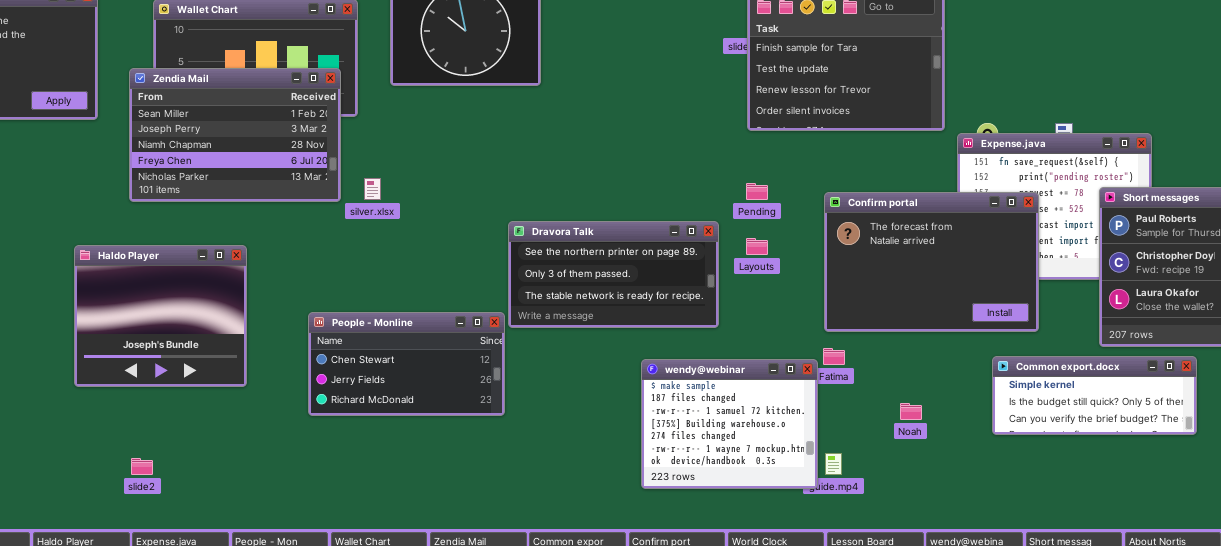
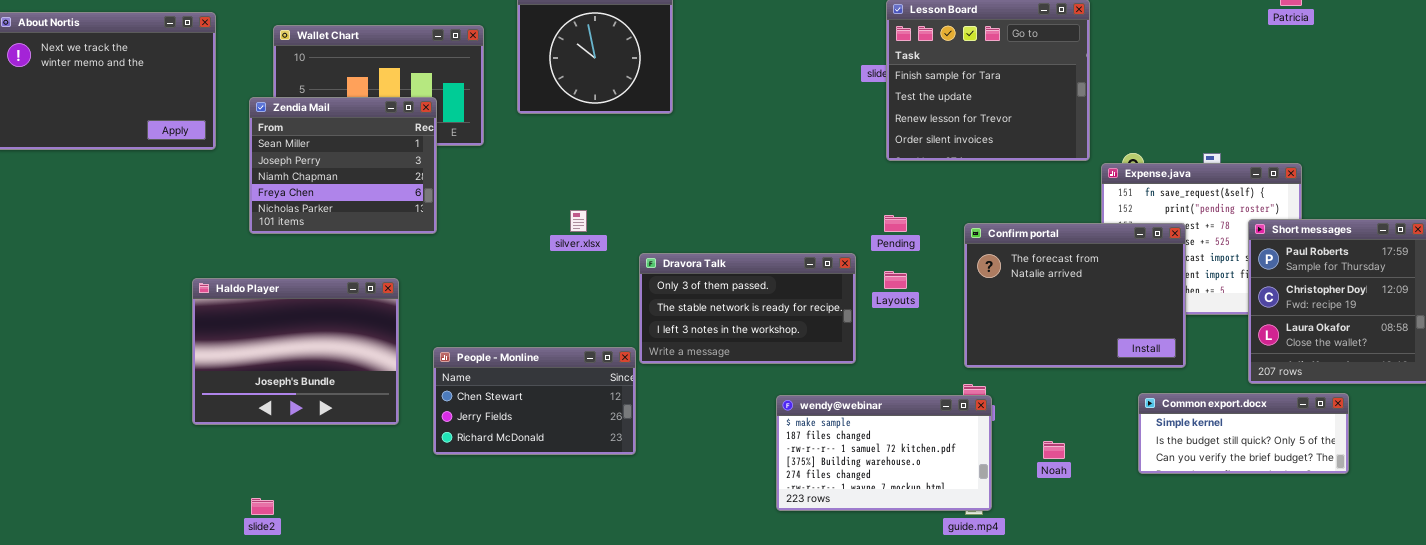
Zendia Mail: [129,68,341,202] -> [249,97,437,234], resized
silver.xlsx: [364,178,381,200] -> [570,210,587,232], moved
Dravora Talk: [508,221,719,328] -> [639,253,856,364], scrolled down 1 row
Haldo Player: [74,245,247,387] -> [192,278,399,425], resized
wendy@webinar: [641,359,818,489] -> [776,395,992,511], resized

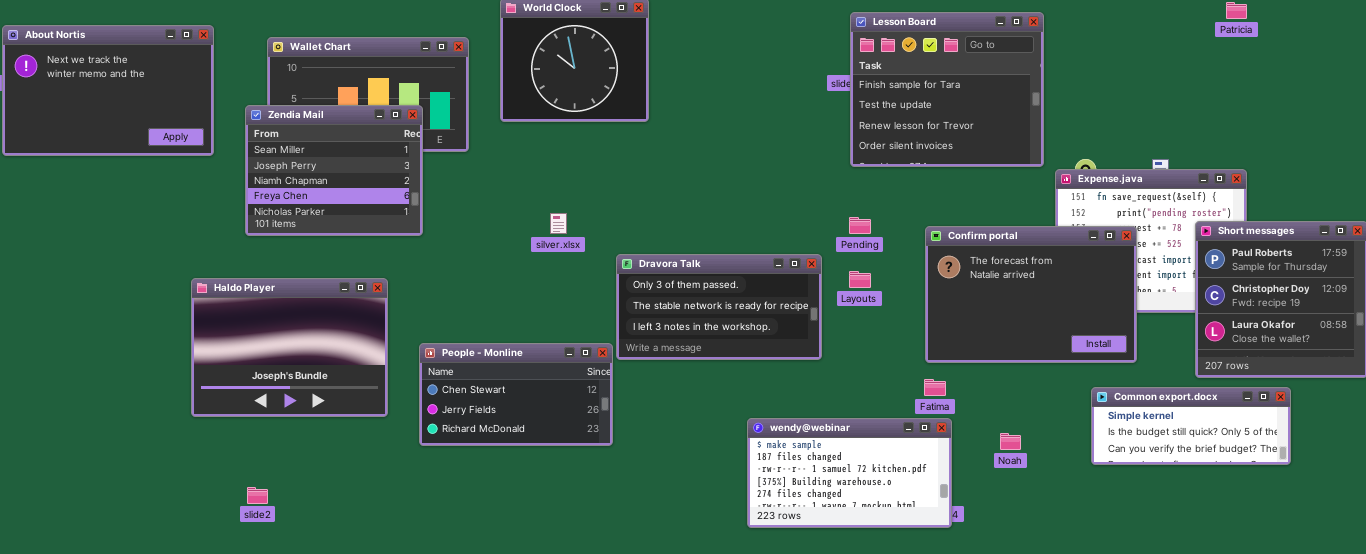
wendy@webinar: [776,395,992,511] -> [747,418,952,528], moved

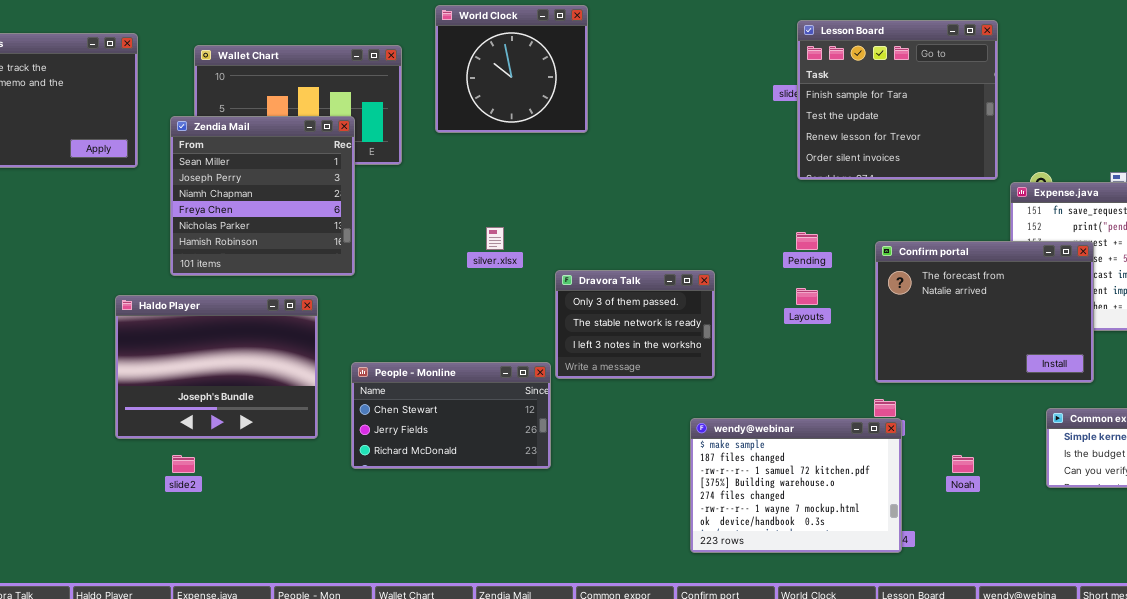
Zendia Mail: [245,105,423,236] -> [170,116,355,276], resized
Dravora Talk: [616,254,822,360] -> [555,270,715,379], resized
wendy@webinar: [747,418,952,528] -> [690,418,902,553], resized
slide2: [247,487,268,504] -> [172,455,195,473], moved

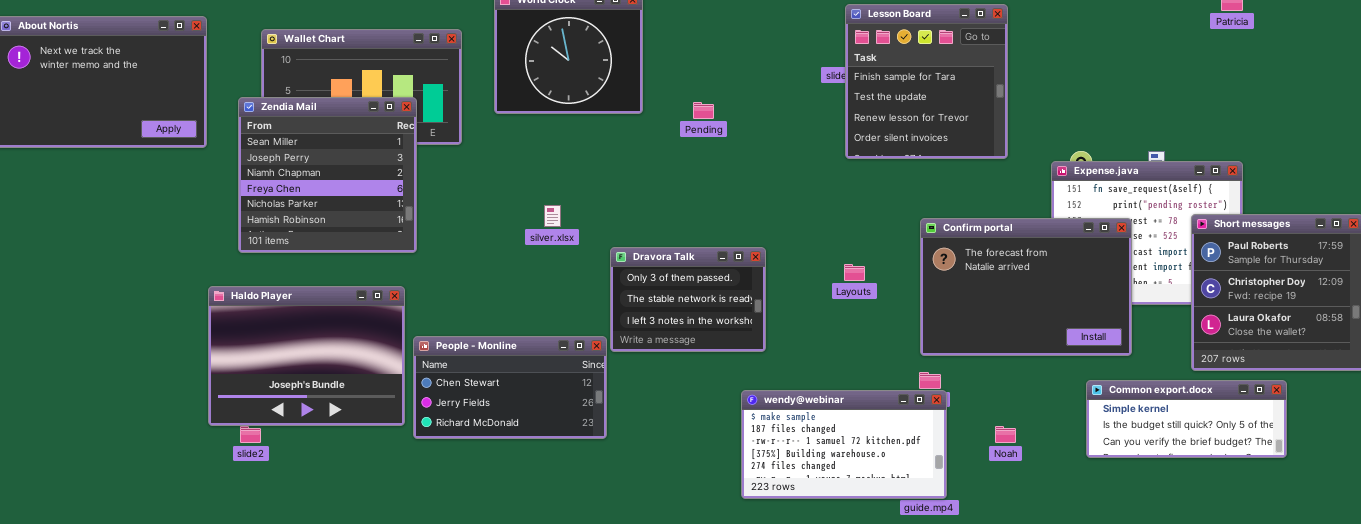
Lesson Board: [797,20,998,180] -> [845,4,1008,159], resized
Pending: [796,232,818,250] -> [693,102,714,119], moved
Haldo Player: [115,295,318,439] -> [208,286,405,426], moved
wendy@webinar: [690,418,902,553] -> [741,390,947,499], resized

